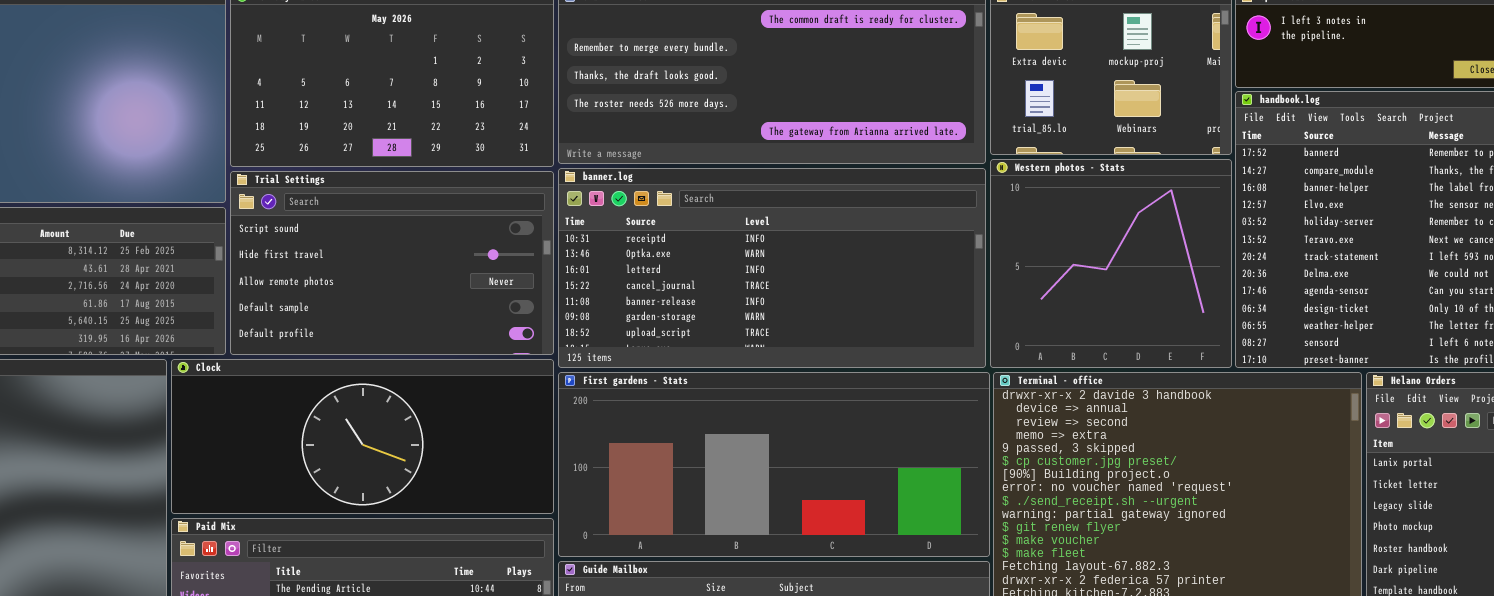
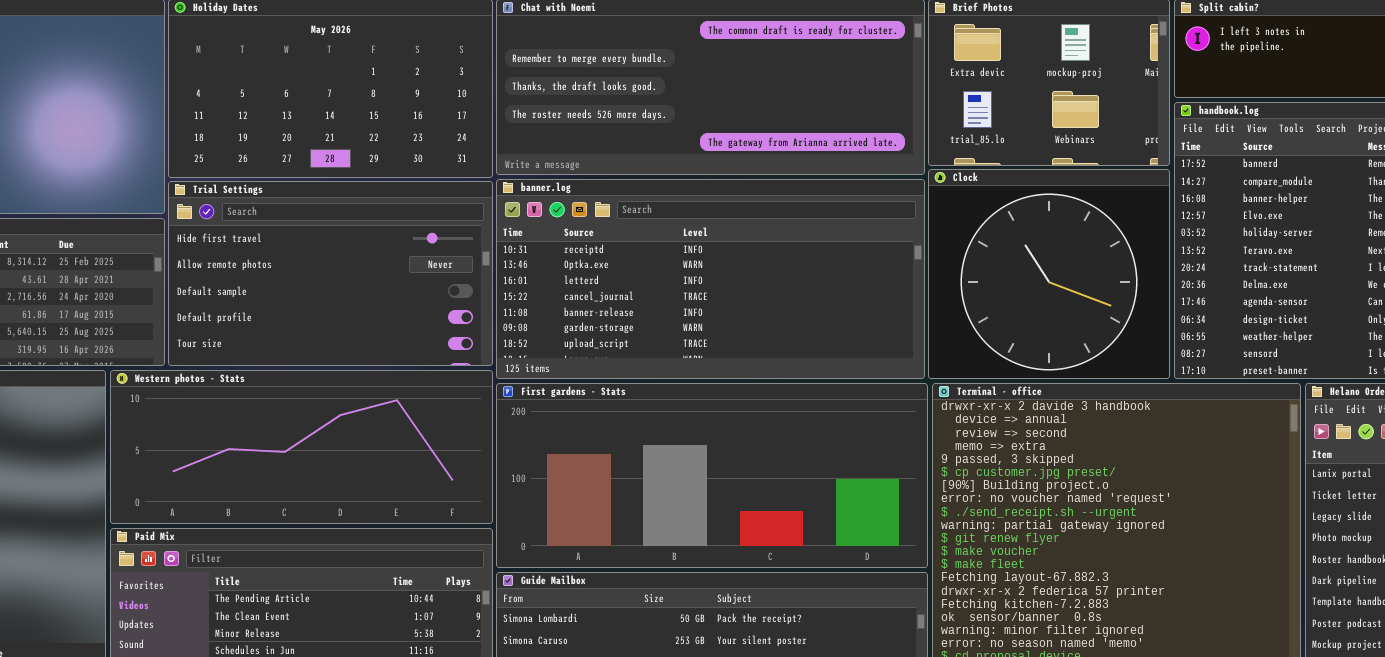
Western photos - Stats: [990,159,1232,368] -> [110,370,493,524], moved, resized
Trial Settings: [230,171,554,355] -> [168,181,493,366], scrolled down 1 row
Clock: [171,359,554,514] -> [928,169,1170,379], moved, resized

